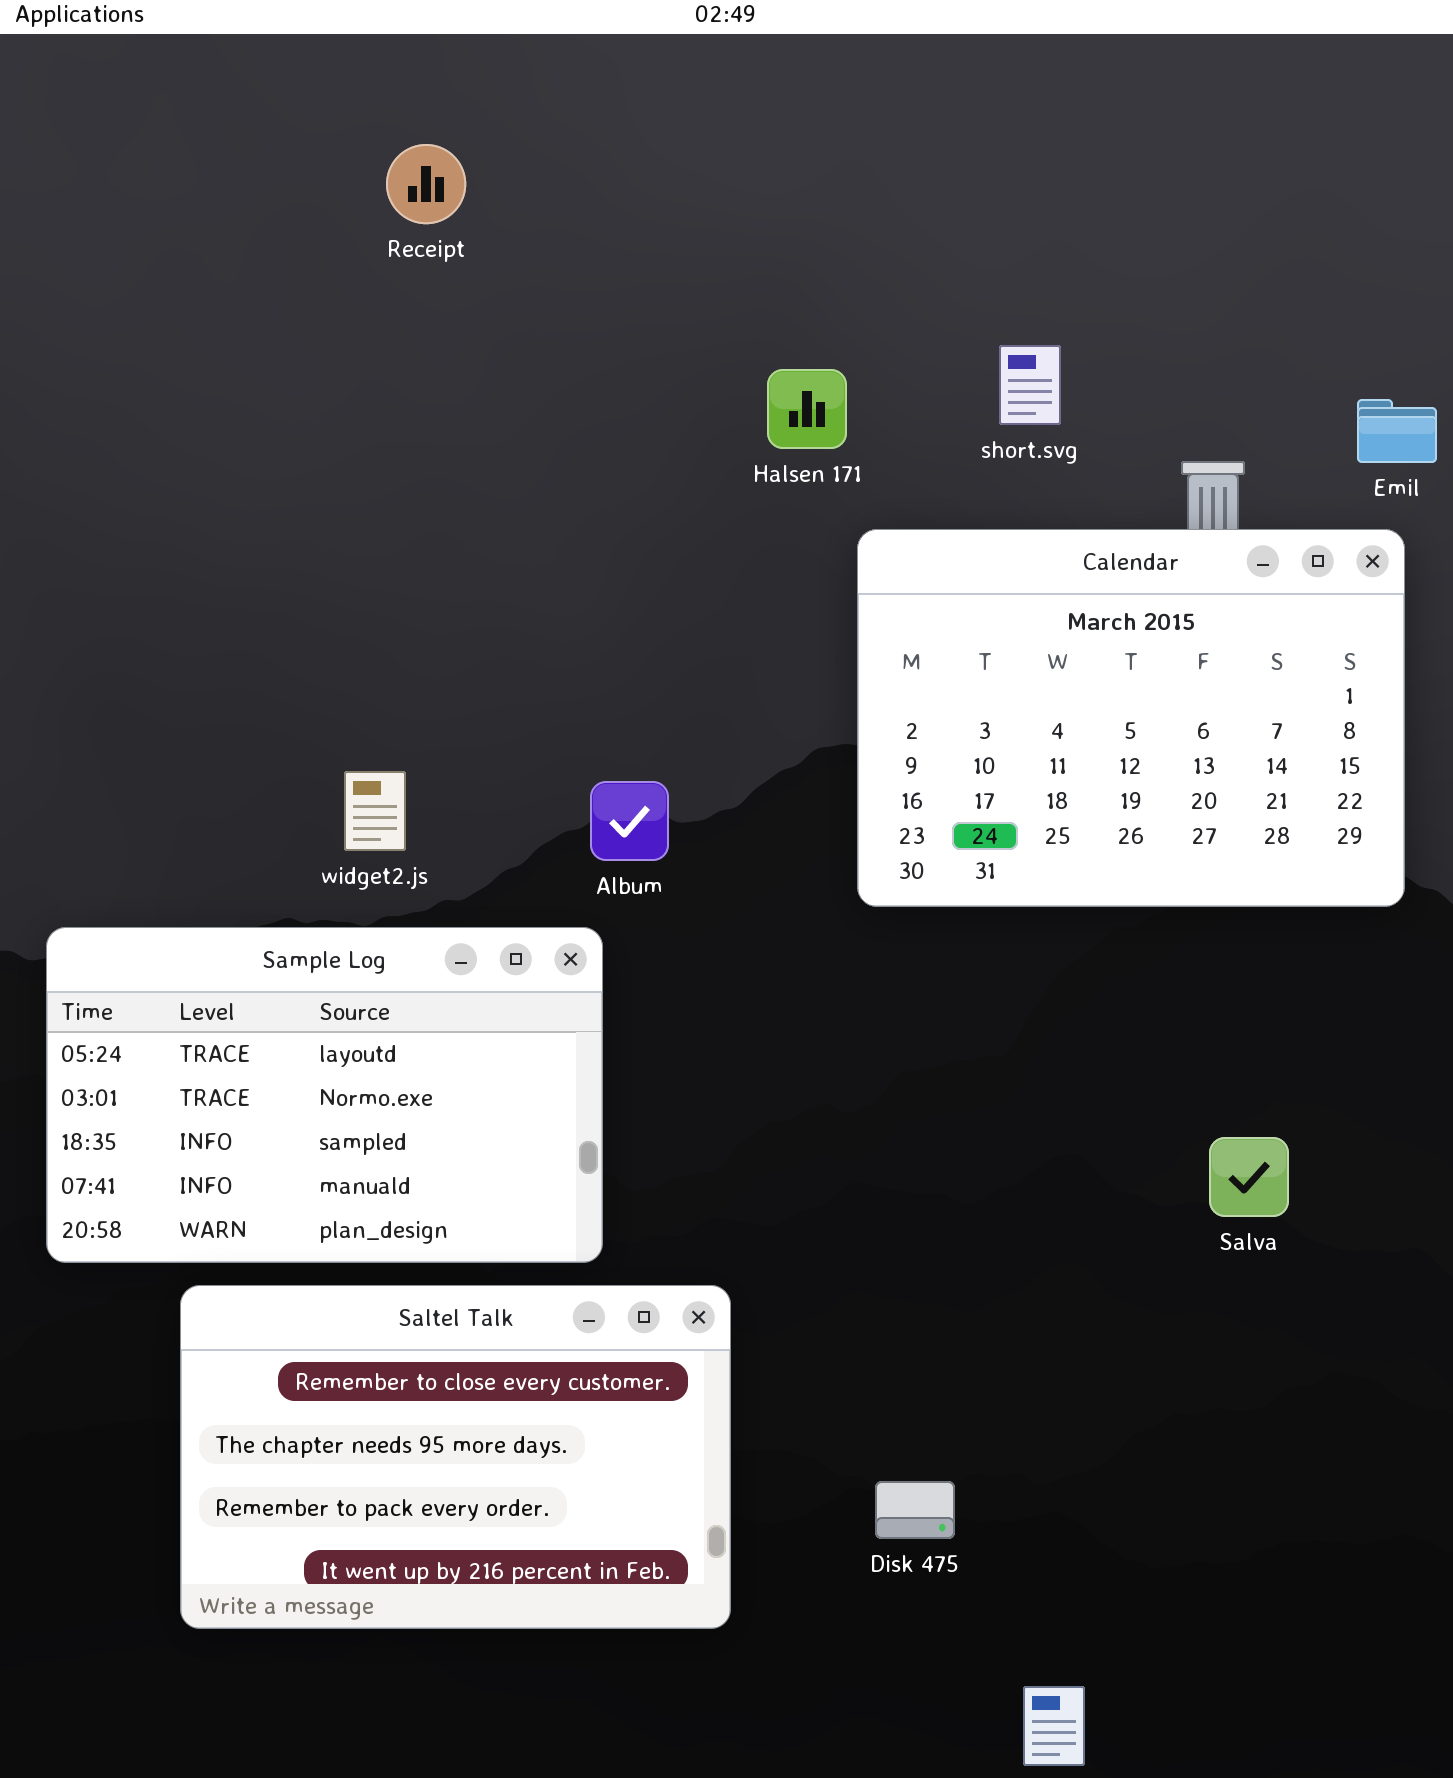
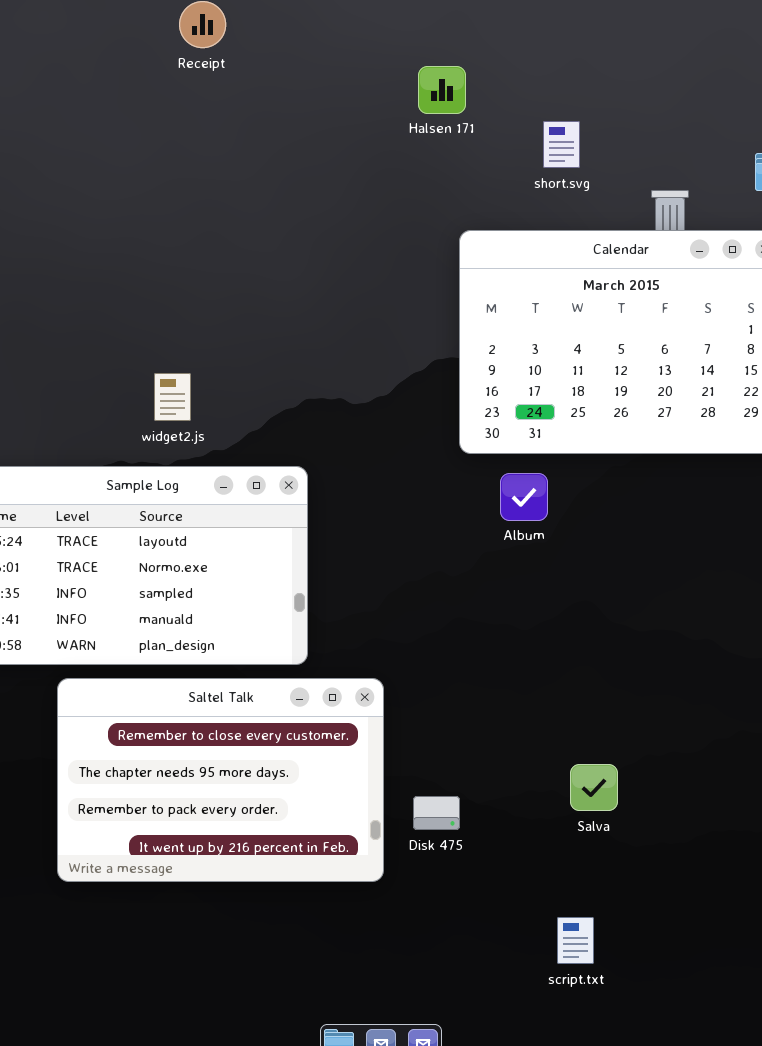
Halsen 171: [767,369,847,449] -> [418,66,466,114], moved
Album: [590,781,669,861] -> [500,473,548,521], moved
Salva: [1209,1137,1289,1217] -> [570,764,618,811], moved
Disk 475: [875,1481,955,1539] -> [413,796,460,830], moved

